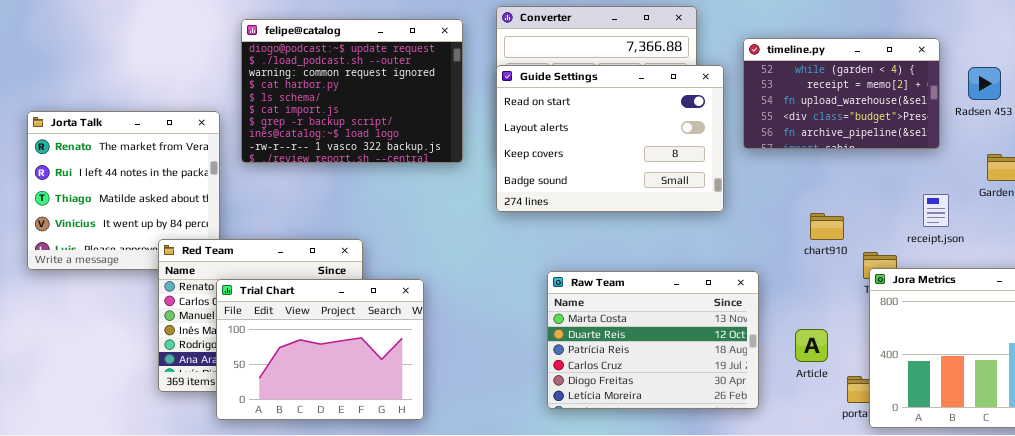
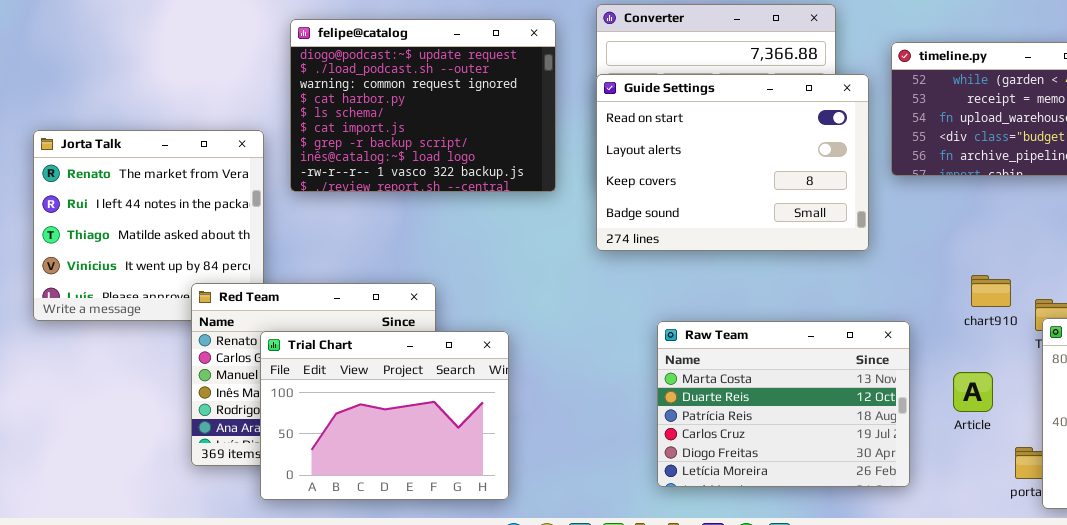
chart910: [810,213,844,240] -> [971,275,1011,307], moved
Article: [795,329,828,362] -> [953,372,993,412], moved

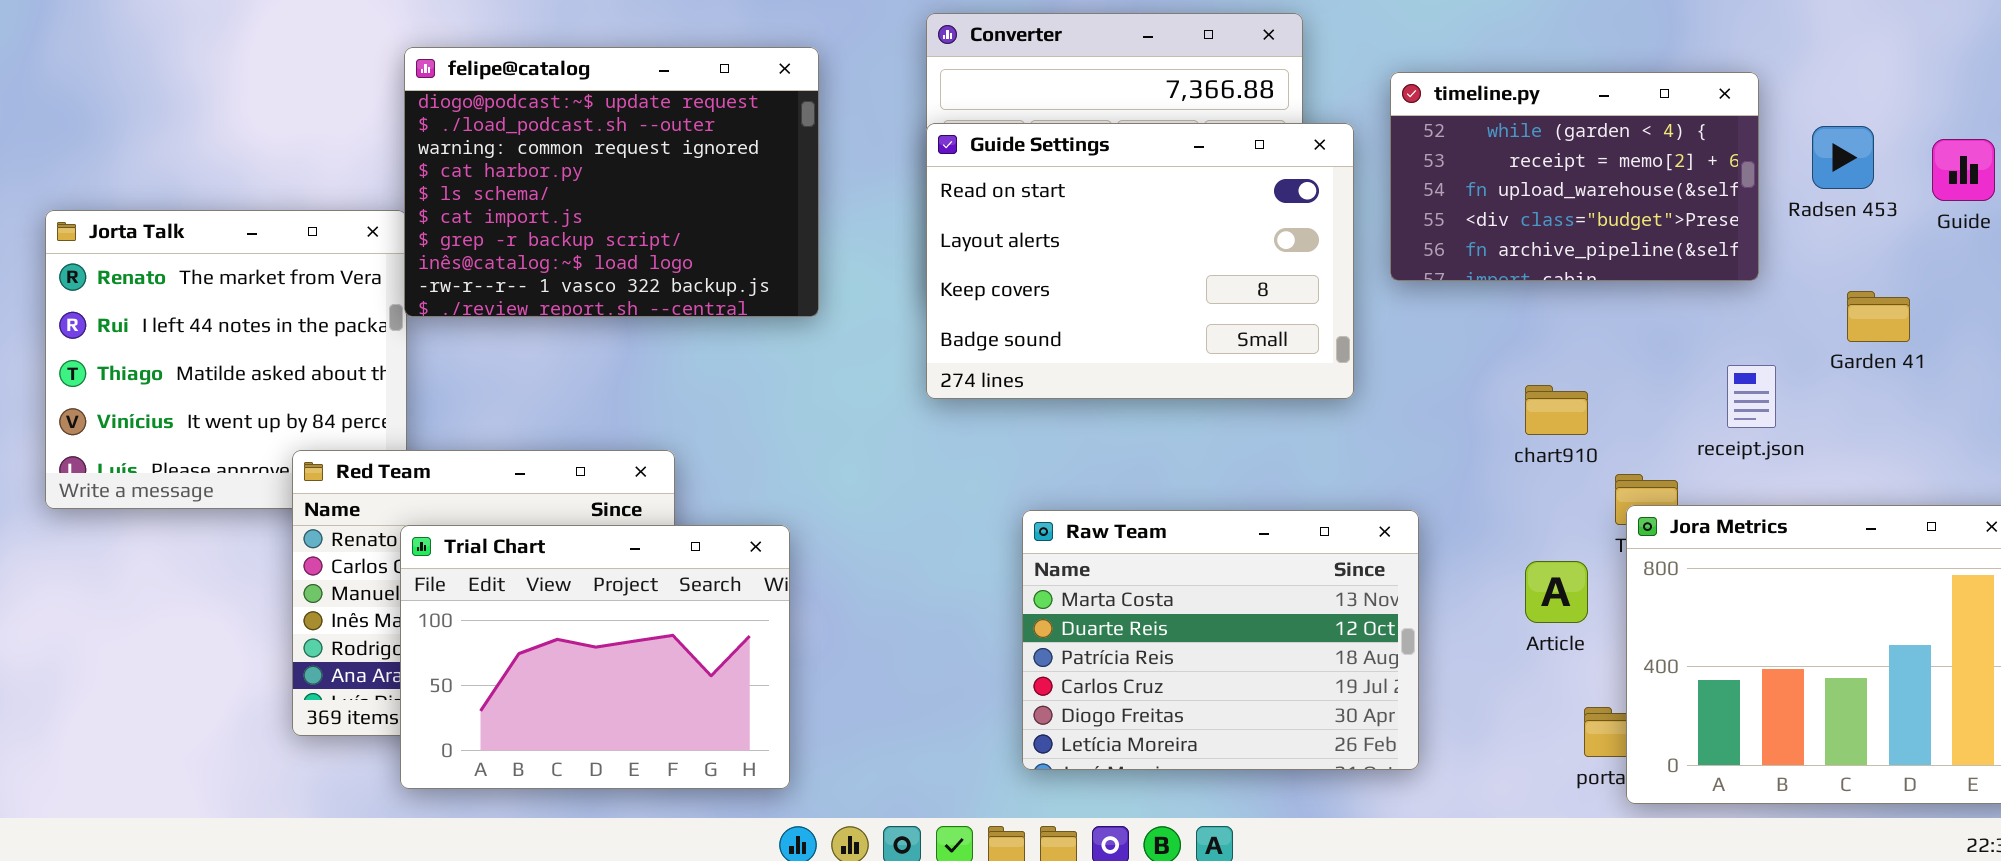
felipe@catalog: [290,19,556,192] -> [404,47,819,317], moved
chart910: [971,275,1011,307] -> [1525,385,1588,435], moved
Article: [953,372,993,412] -> [1525,561,1588,623], moved

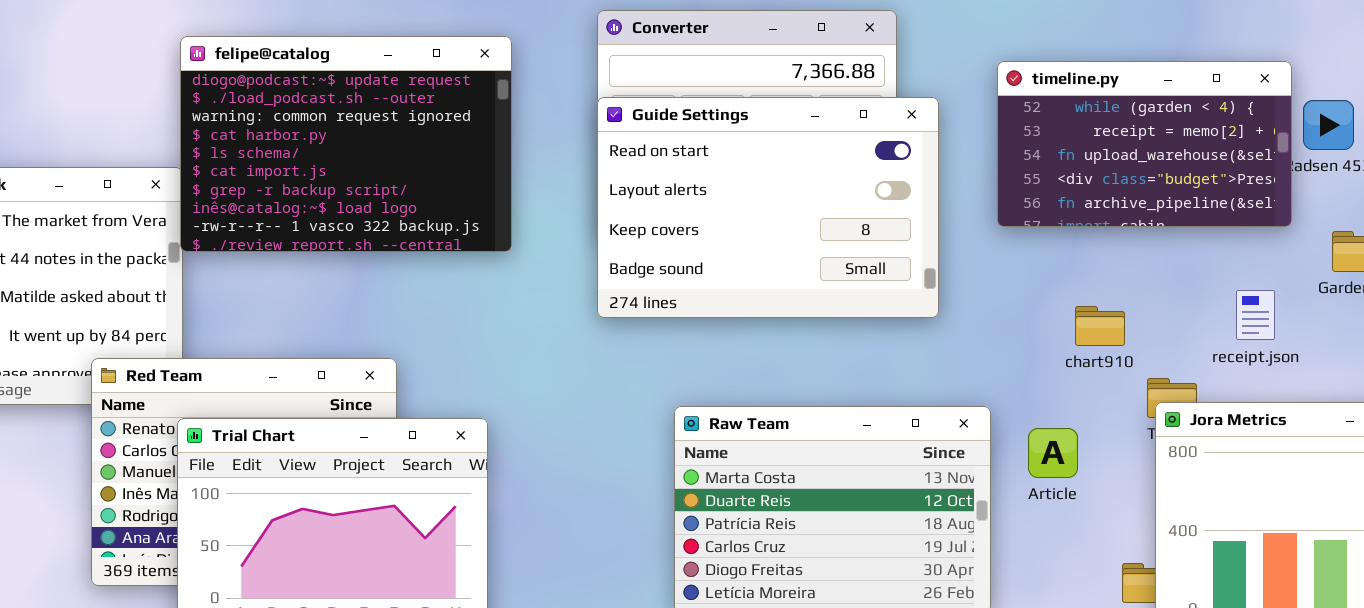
timeline.py: [1390,72,1759,281] -> [997,61,1292,227], moved
Article: [1525,561,1588,623] -> [1028,428,1078,478], moved

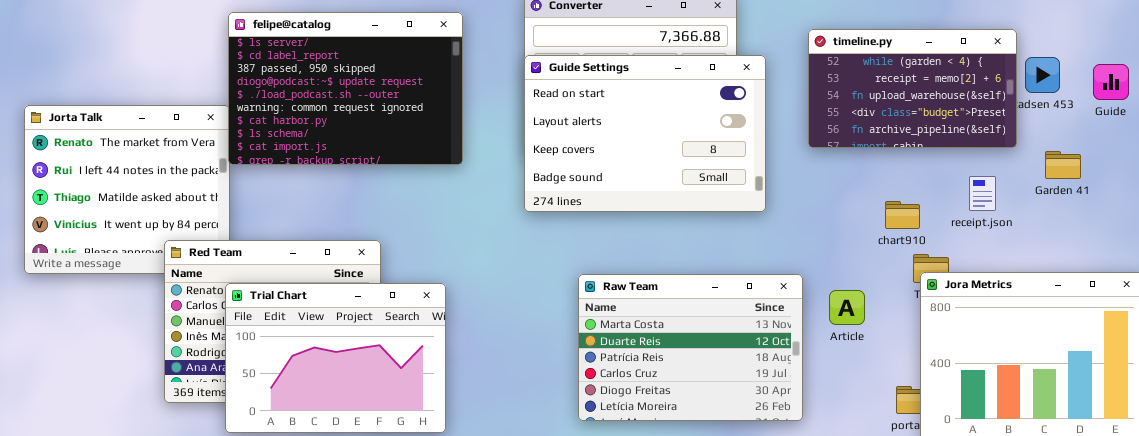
felipe@catalog: [180,36,512,252] -> [228,12,463,165], scrolled up 3 rows
receipt.json: [1236,290,1275,340] -> [969,176,996,211], moved
chart910: [1075,306,1125,346] -> [885,201,920,229], moved

